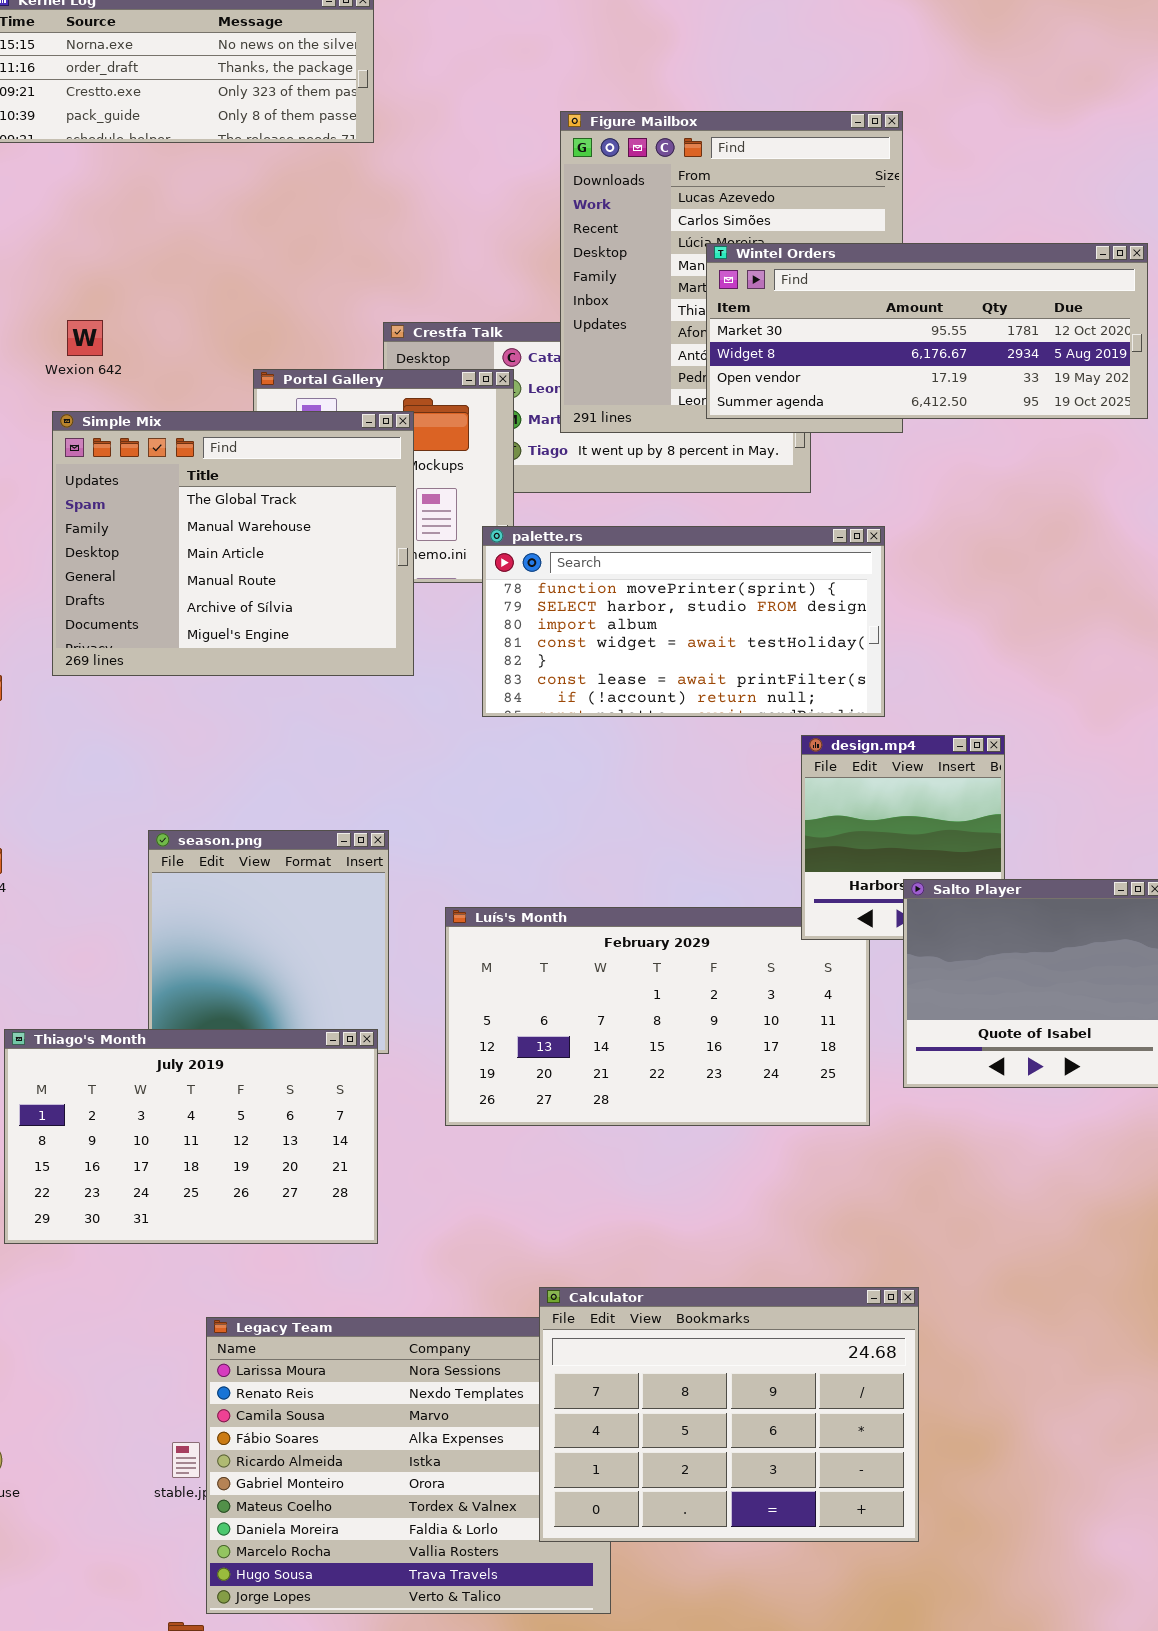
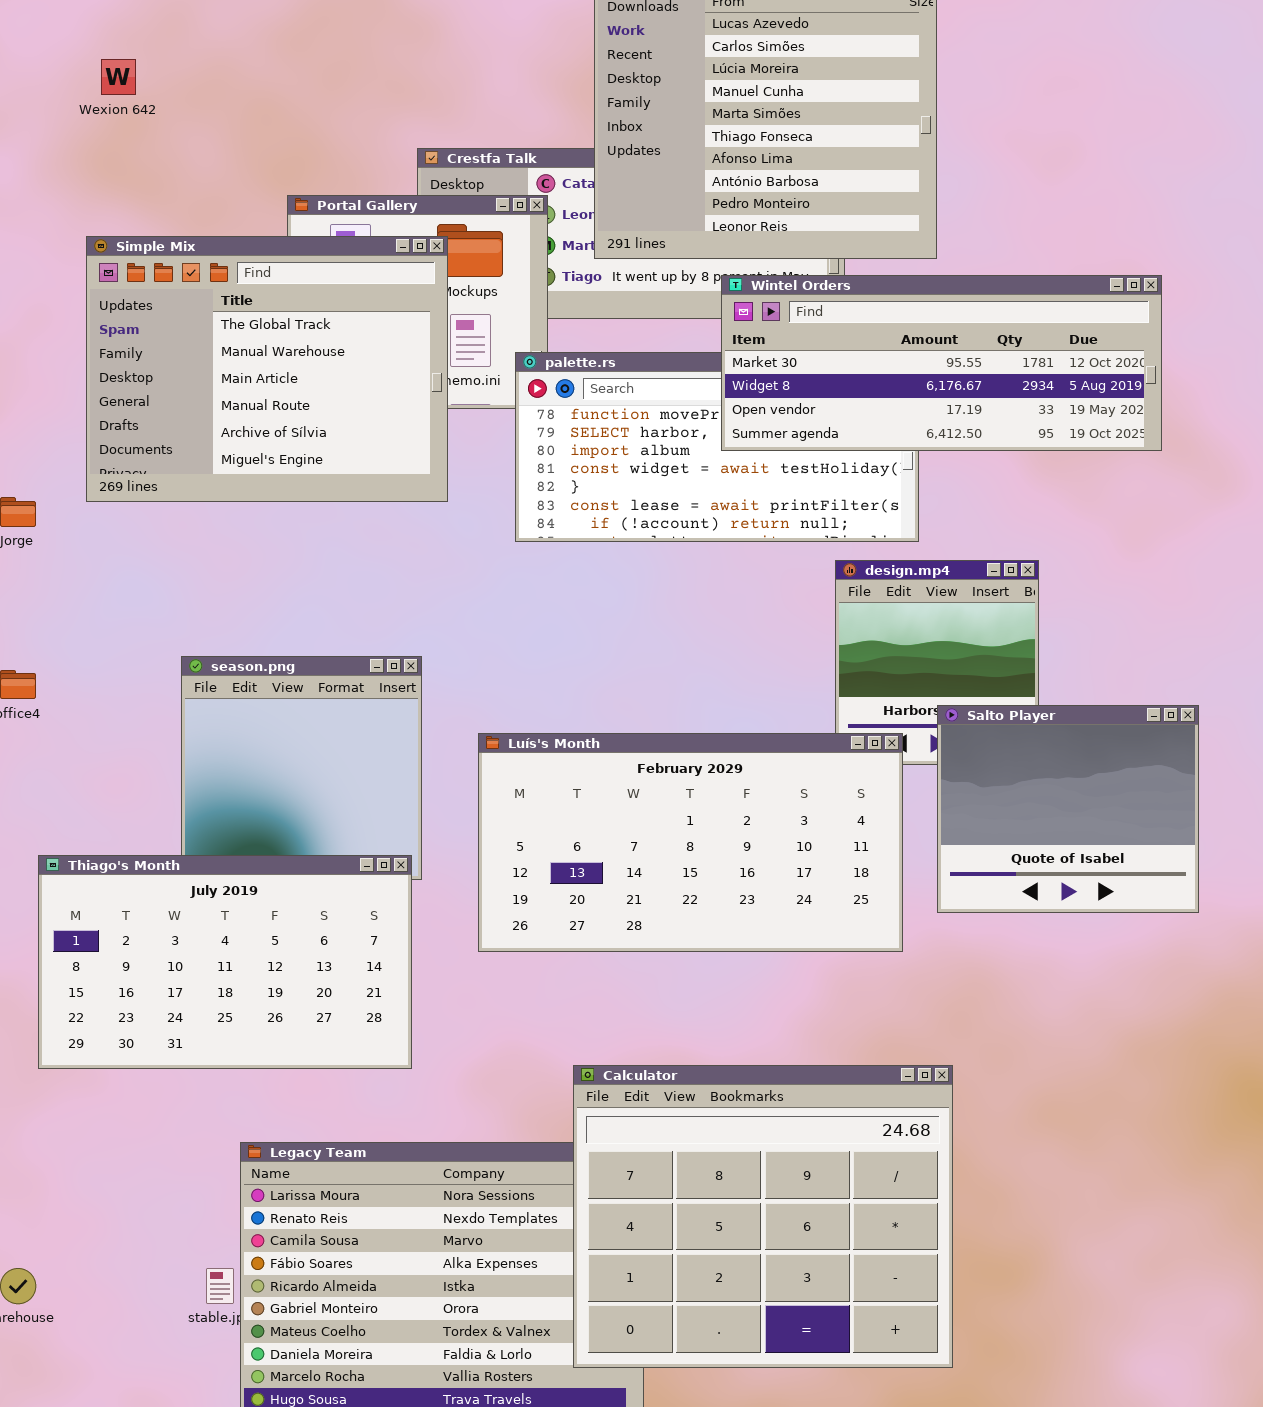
Wintel Orders: [706,243,1148,419] -> [721,275,1162,451], moved
Wexion 642: [67,320,103,356] -> [101,59,136,95], moved
Luís's Month: [445,907,870,1126] -> [478,733,903,952], raised
Calculator: [539,1287,919,1542] -> [573,1065,953,1368], resized

